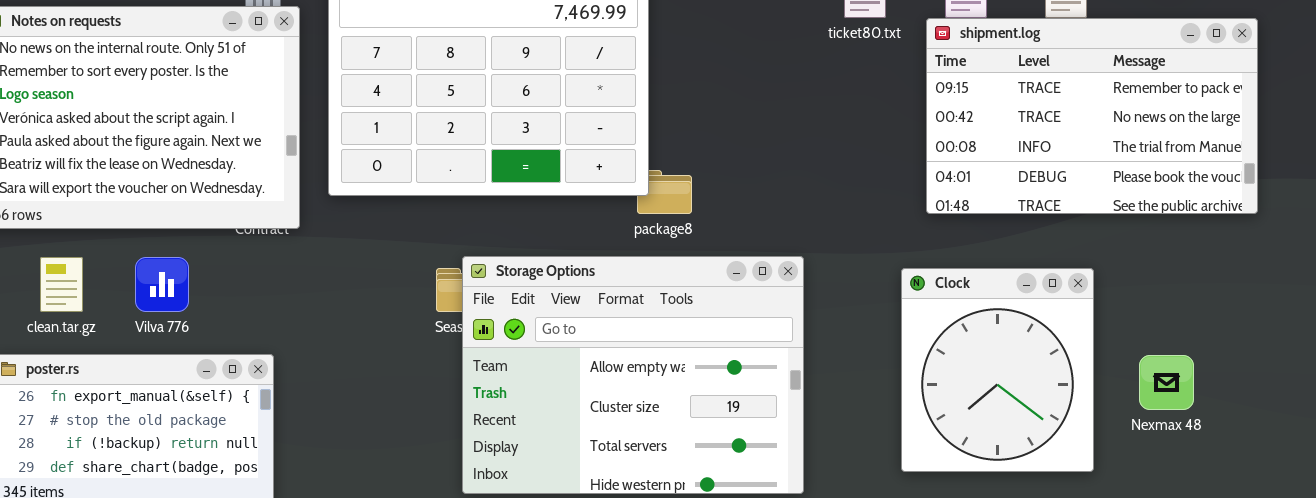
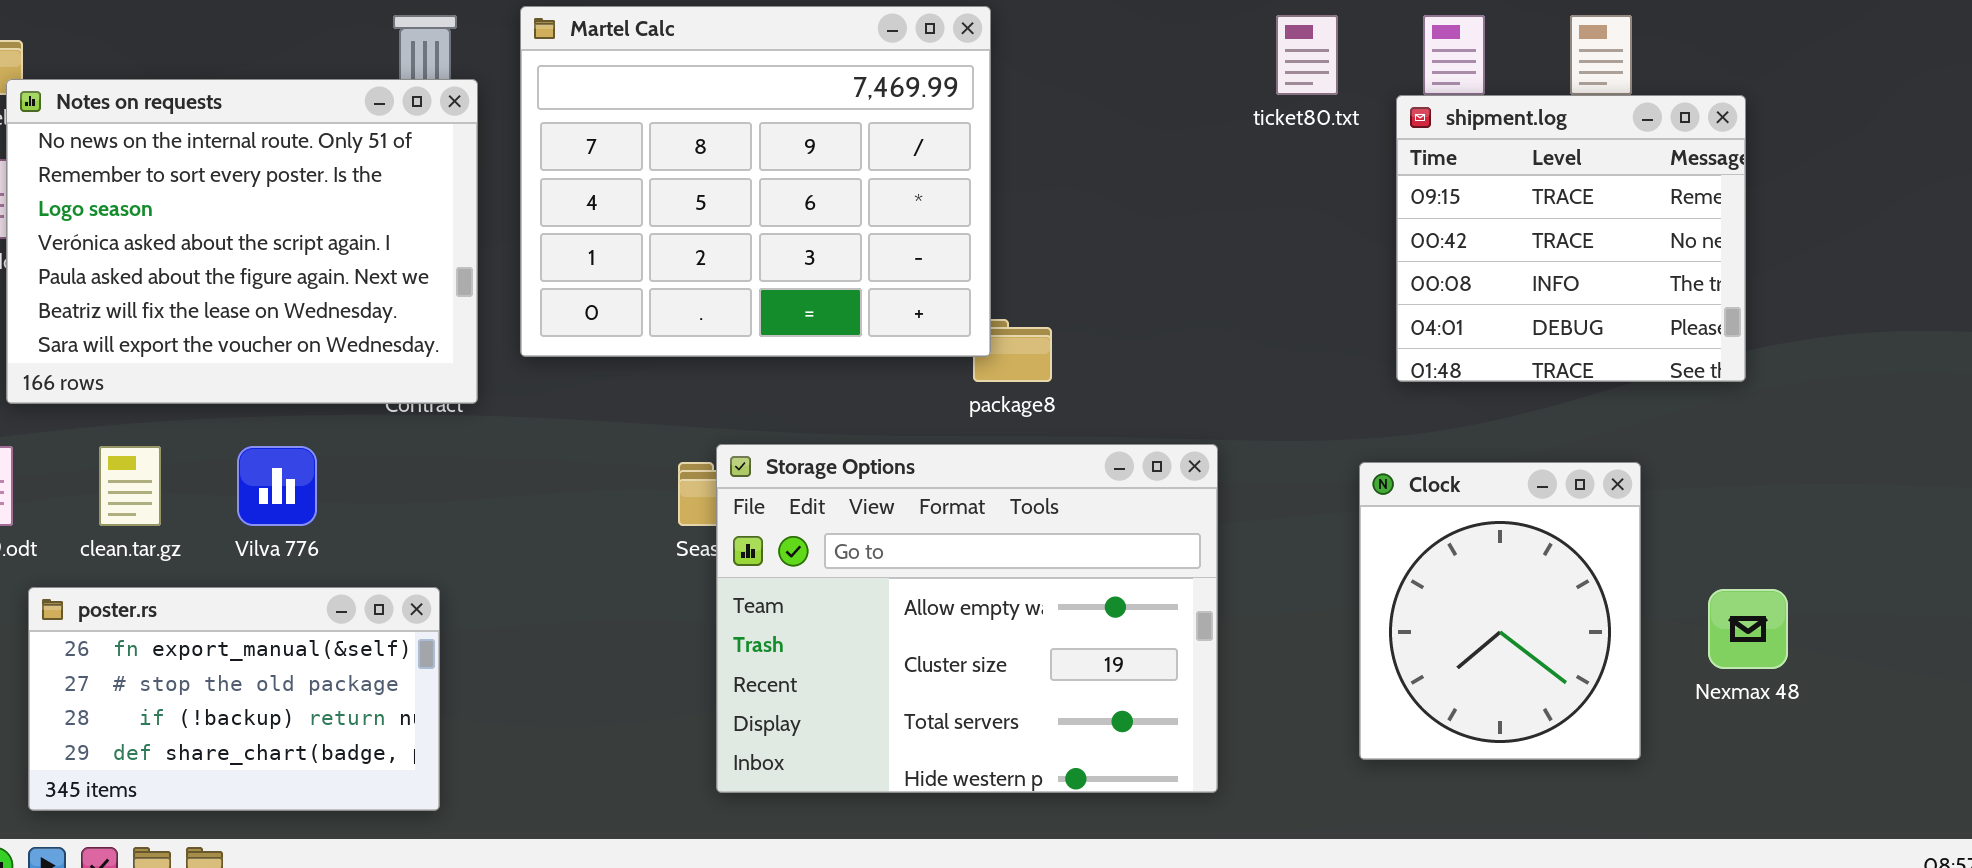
shipment.log: [926,18,1258,214] -> [1396,95,1746,382], resized

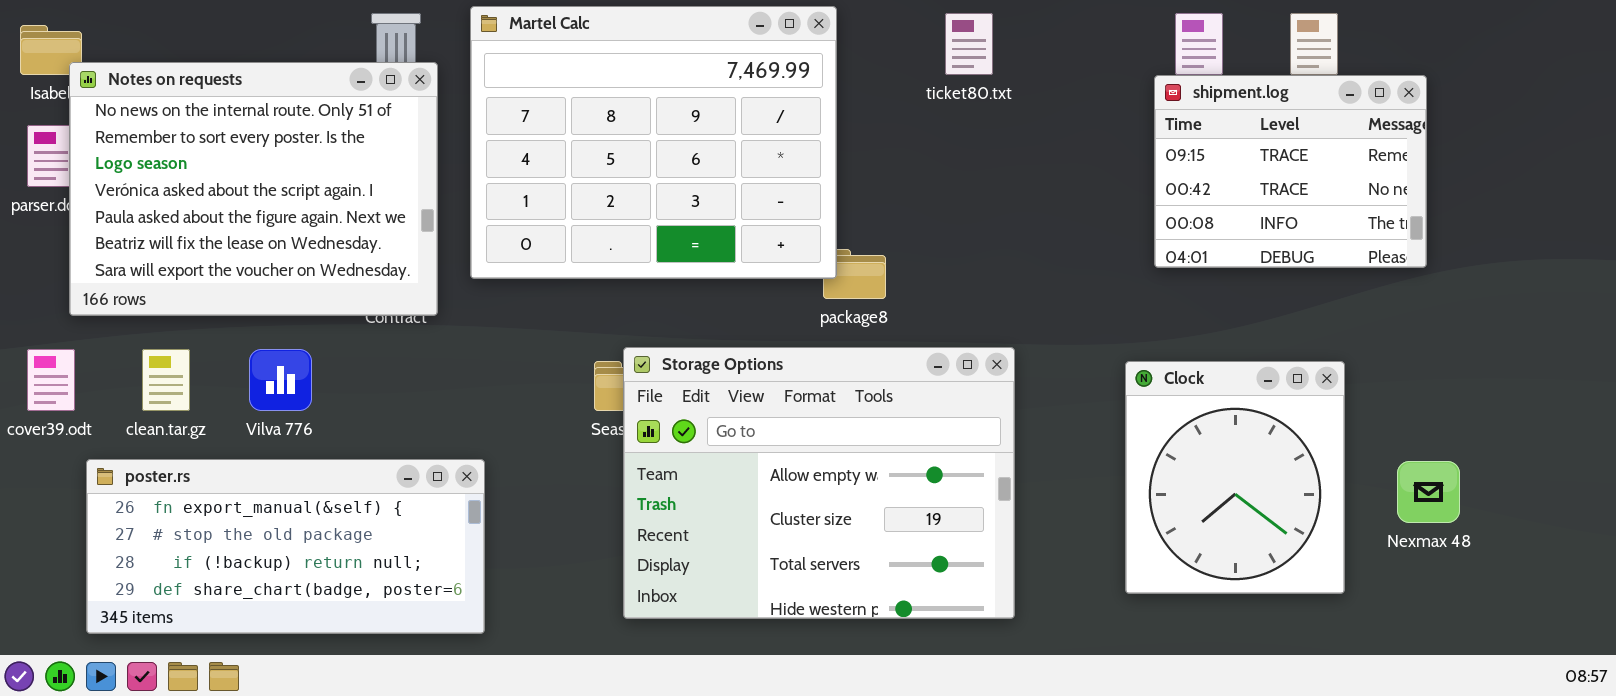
ticket80.txt: [1276,15,1338,95] -> [945,13,993,75], moved
shipment.log: [1396,95,1746,382] -> [1154,75,1427,268], resized
poster.rs: [28,587,440,811] -> [86,459,485,634], resized

